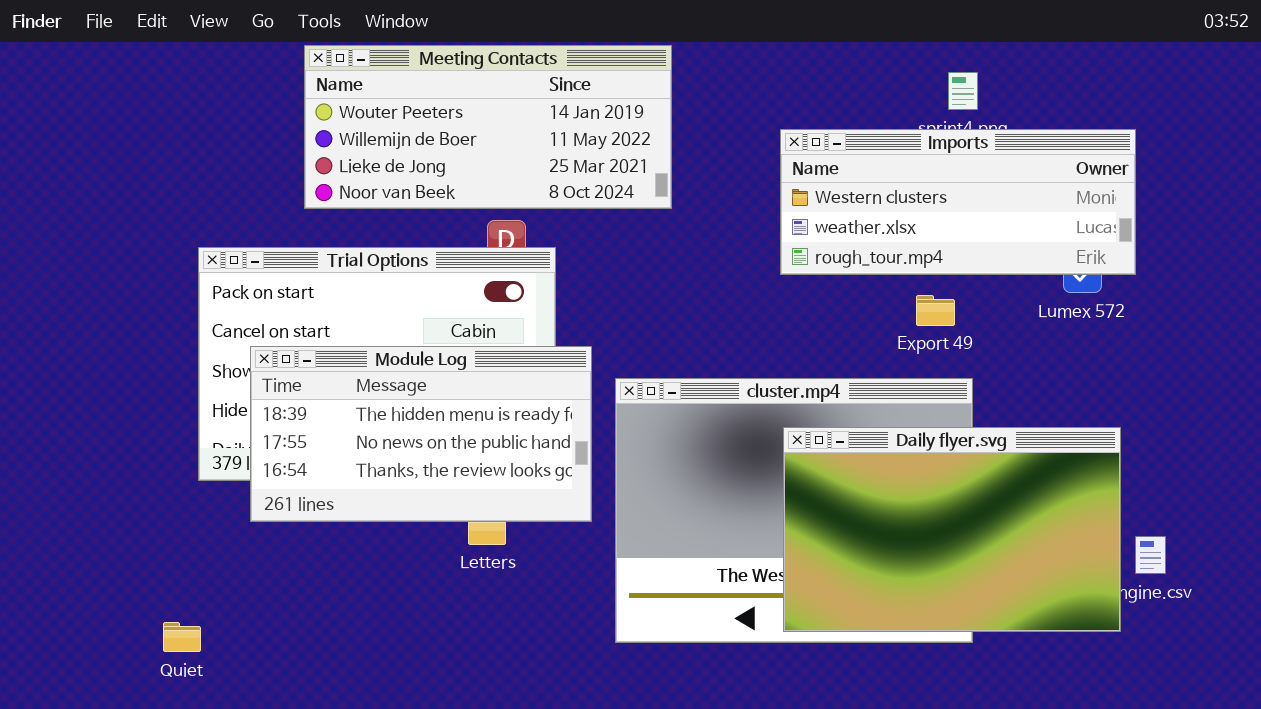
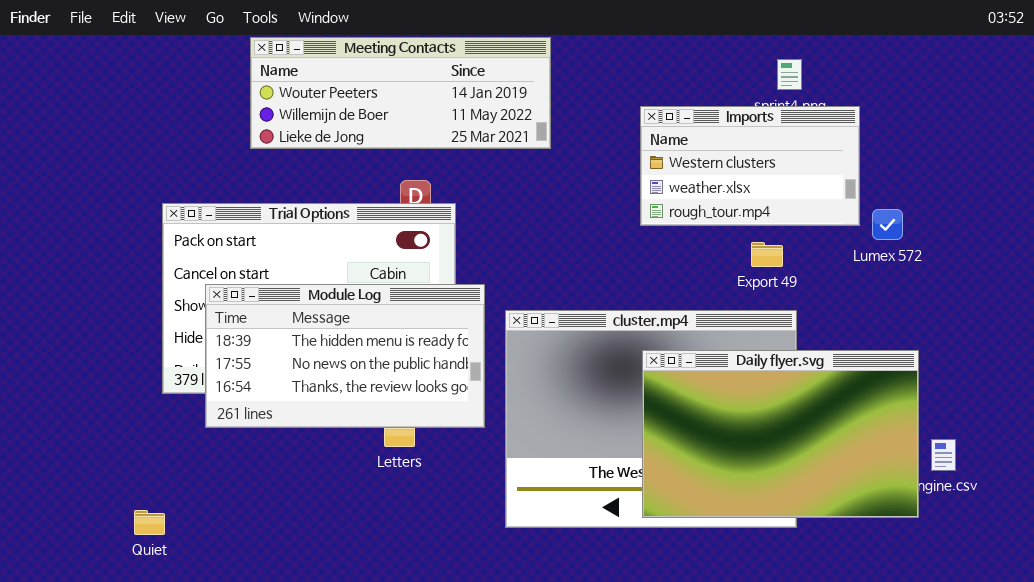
Meeting Contacts: [304,45,672,209] -> [250,37,551,149], resized
Imports: [780,129,1136,275] -> [640,106,860,226], resized

